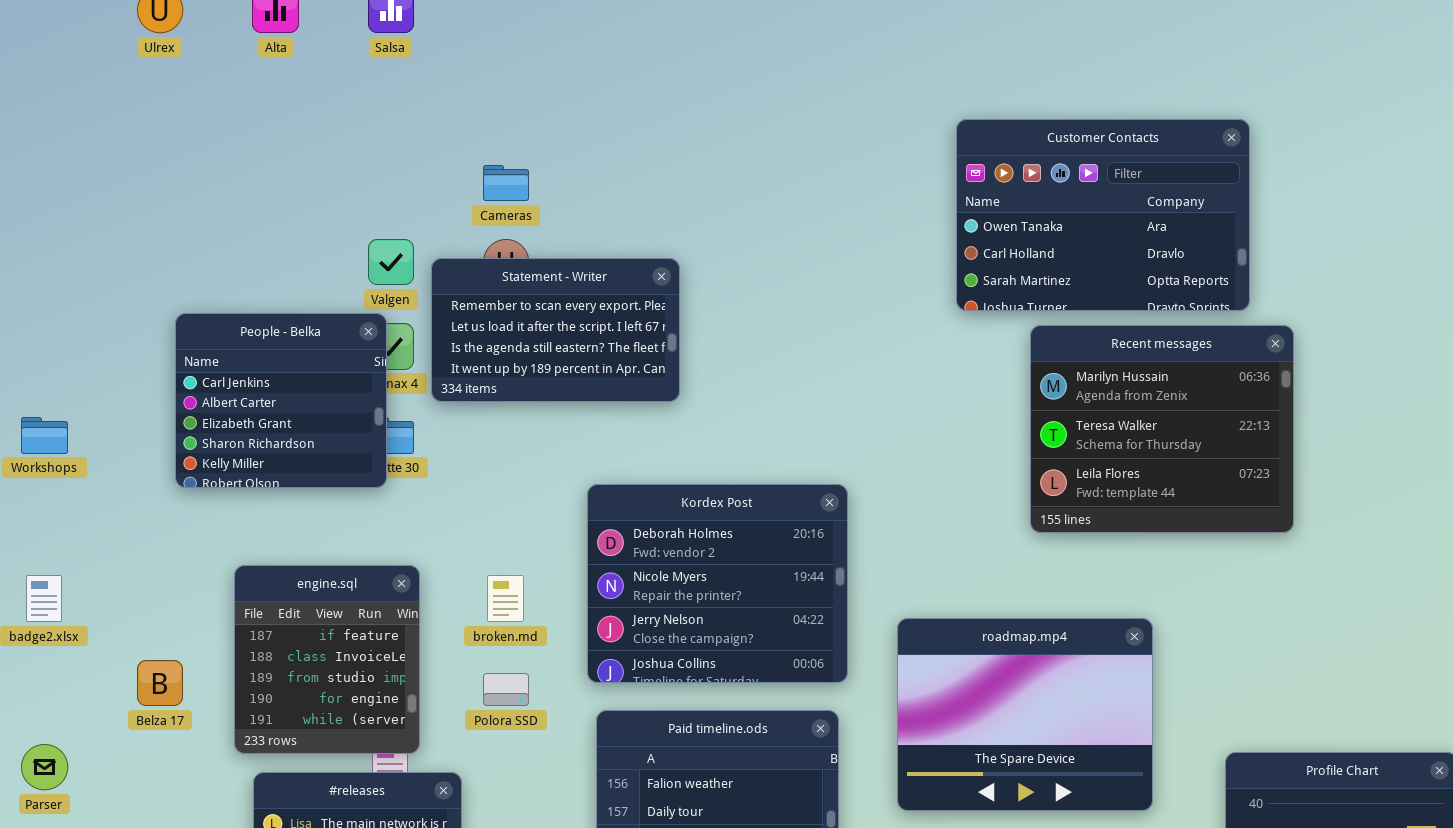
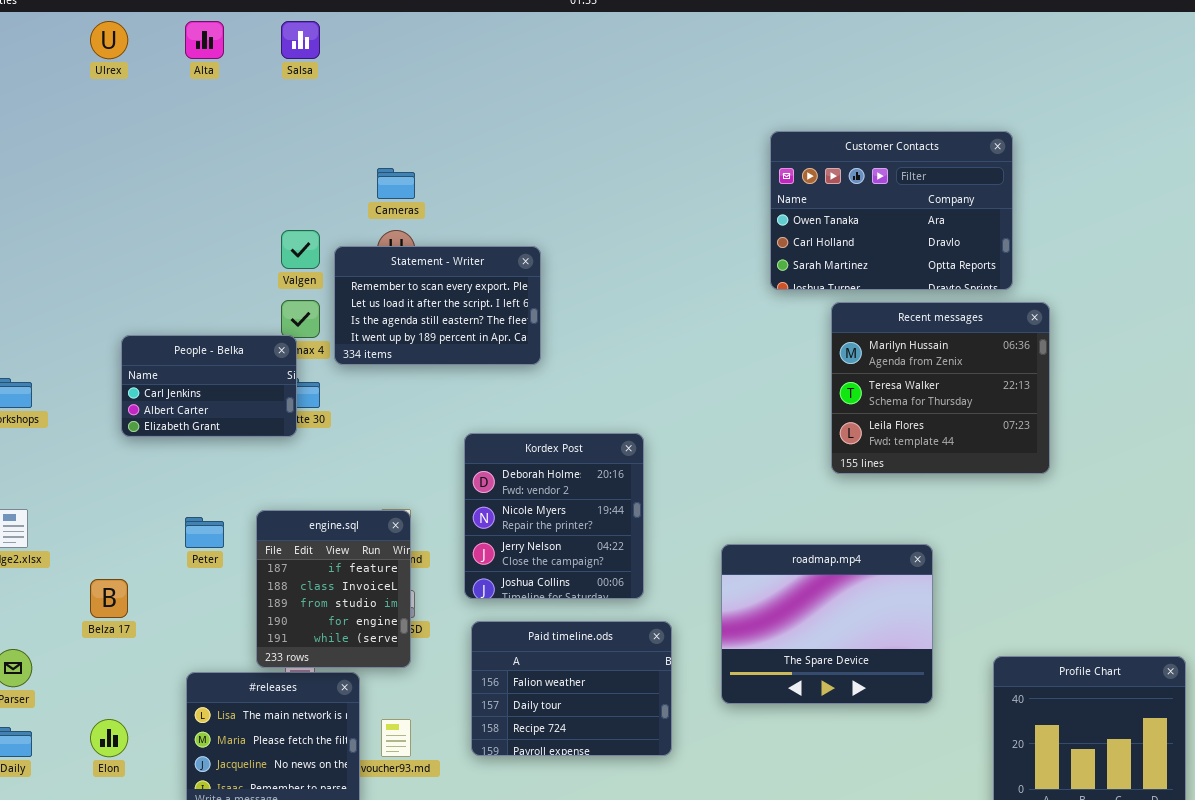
People - Belka: [175,313,387,488] -> [121,335,297,437], resized
Kordex Post: [587,484,848,683] -> [464,433,644,599], resized
engine.sql: [234,565,420,754] -> [256,510,411,668], moved

